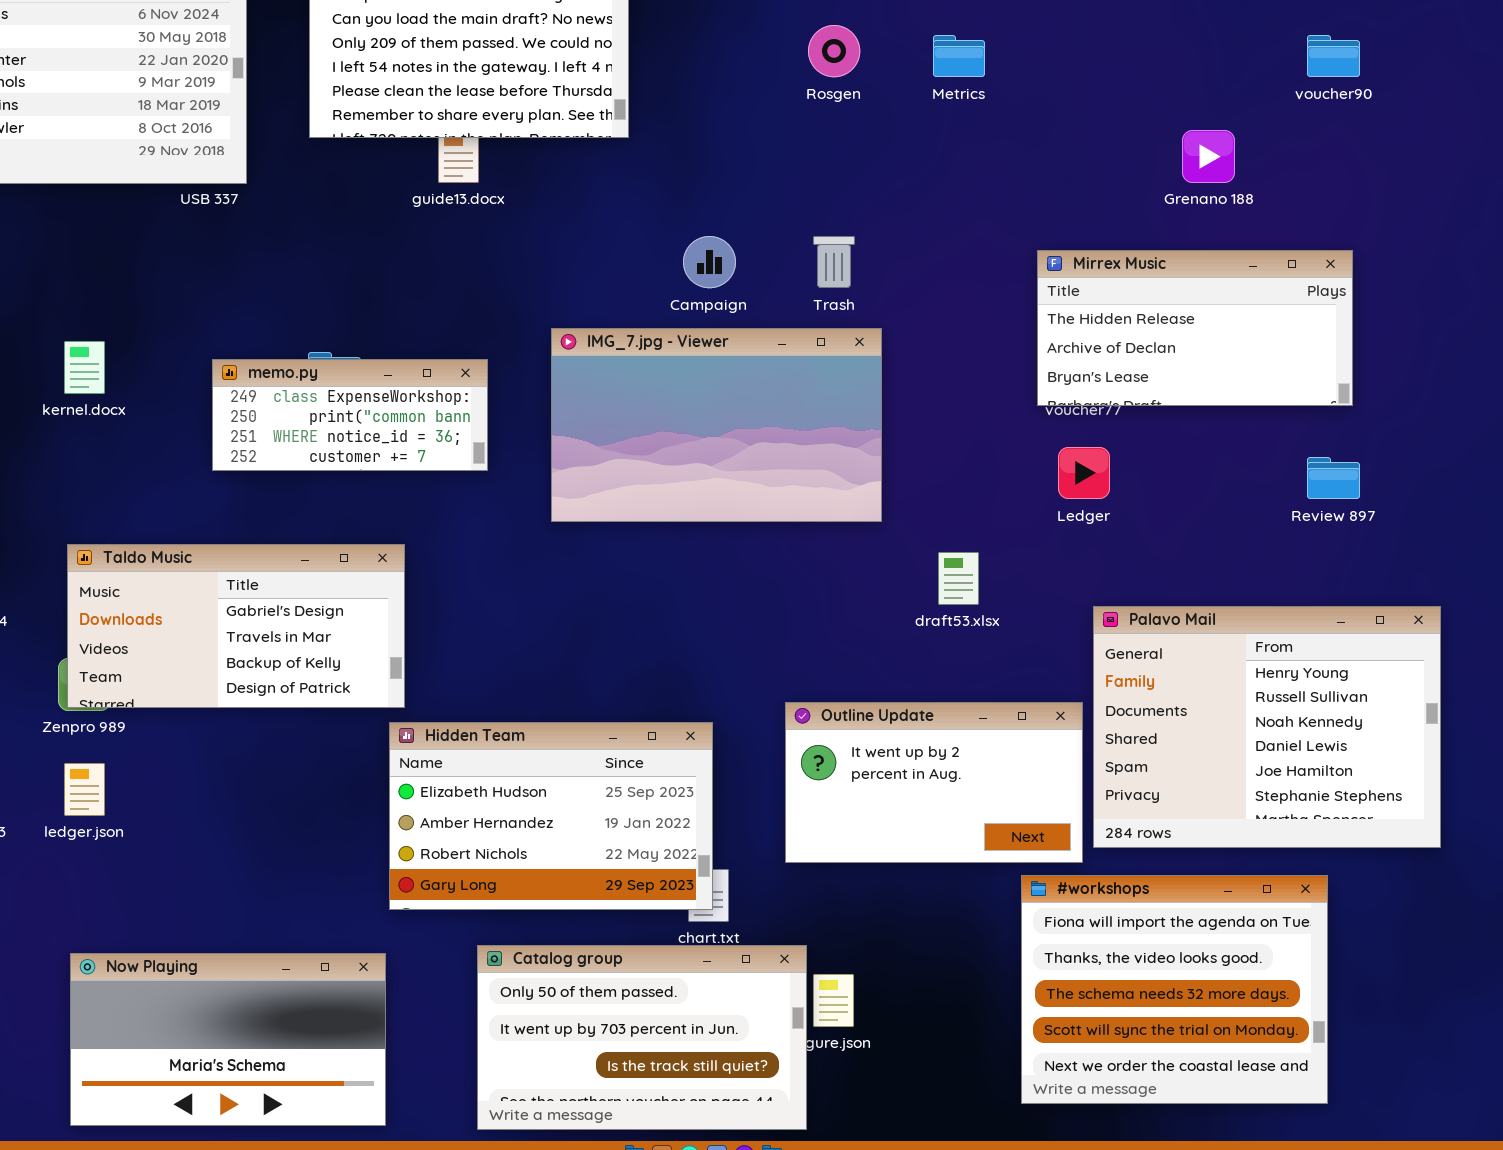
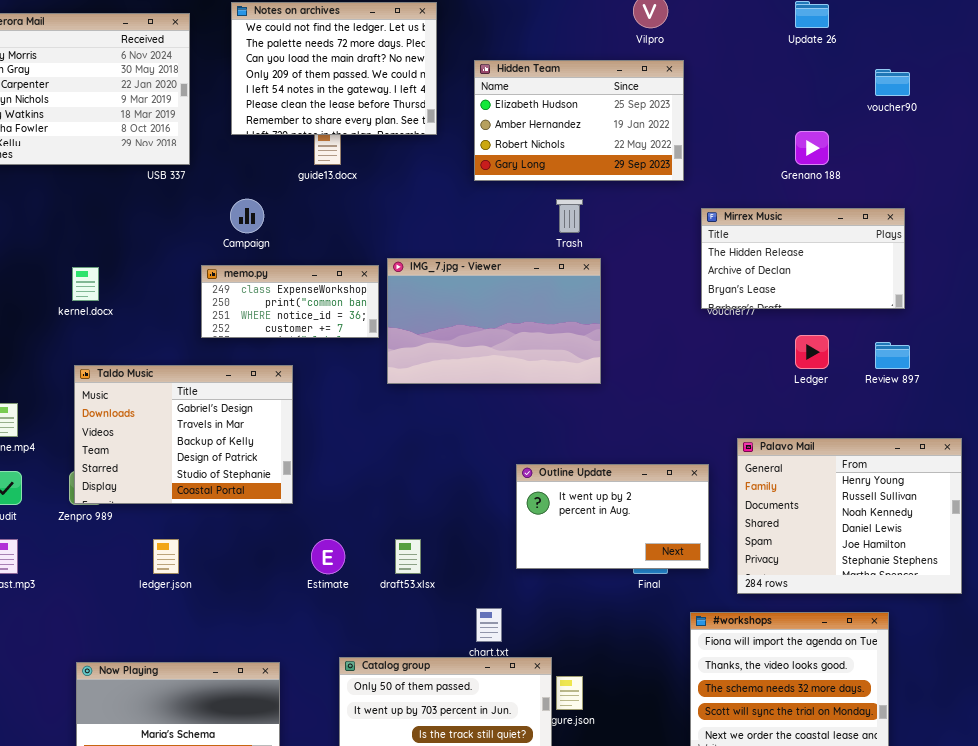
Campaign: [683,236,736,288] -> [230,199,264,233], moved
memo.py: [212,359,488,471] -> [201,265,379,338], moved
Ledger: [1058,447,1110,499] -> [795,335,829,369], moved
Taldo Music: [67,544,405,708] -> [74,365,293,504], resized
draft53.xlsx: [938,552,979,605] -> [395,539,421,574], moved
Outline Update: [785,702,1083,863] -> [516,464,709,569], moved
Hidden Team: [389,722,713,910] -> [474,60,684,181], moved
ledger.json: [64,763,105,816] -> [153,539,179,574], moved

